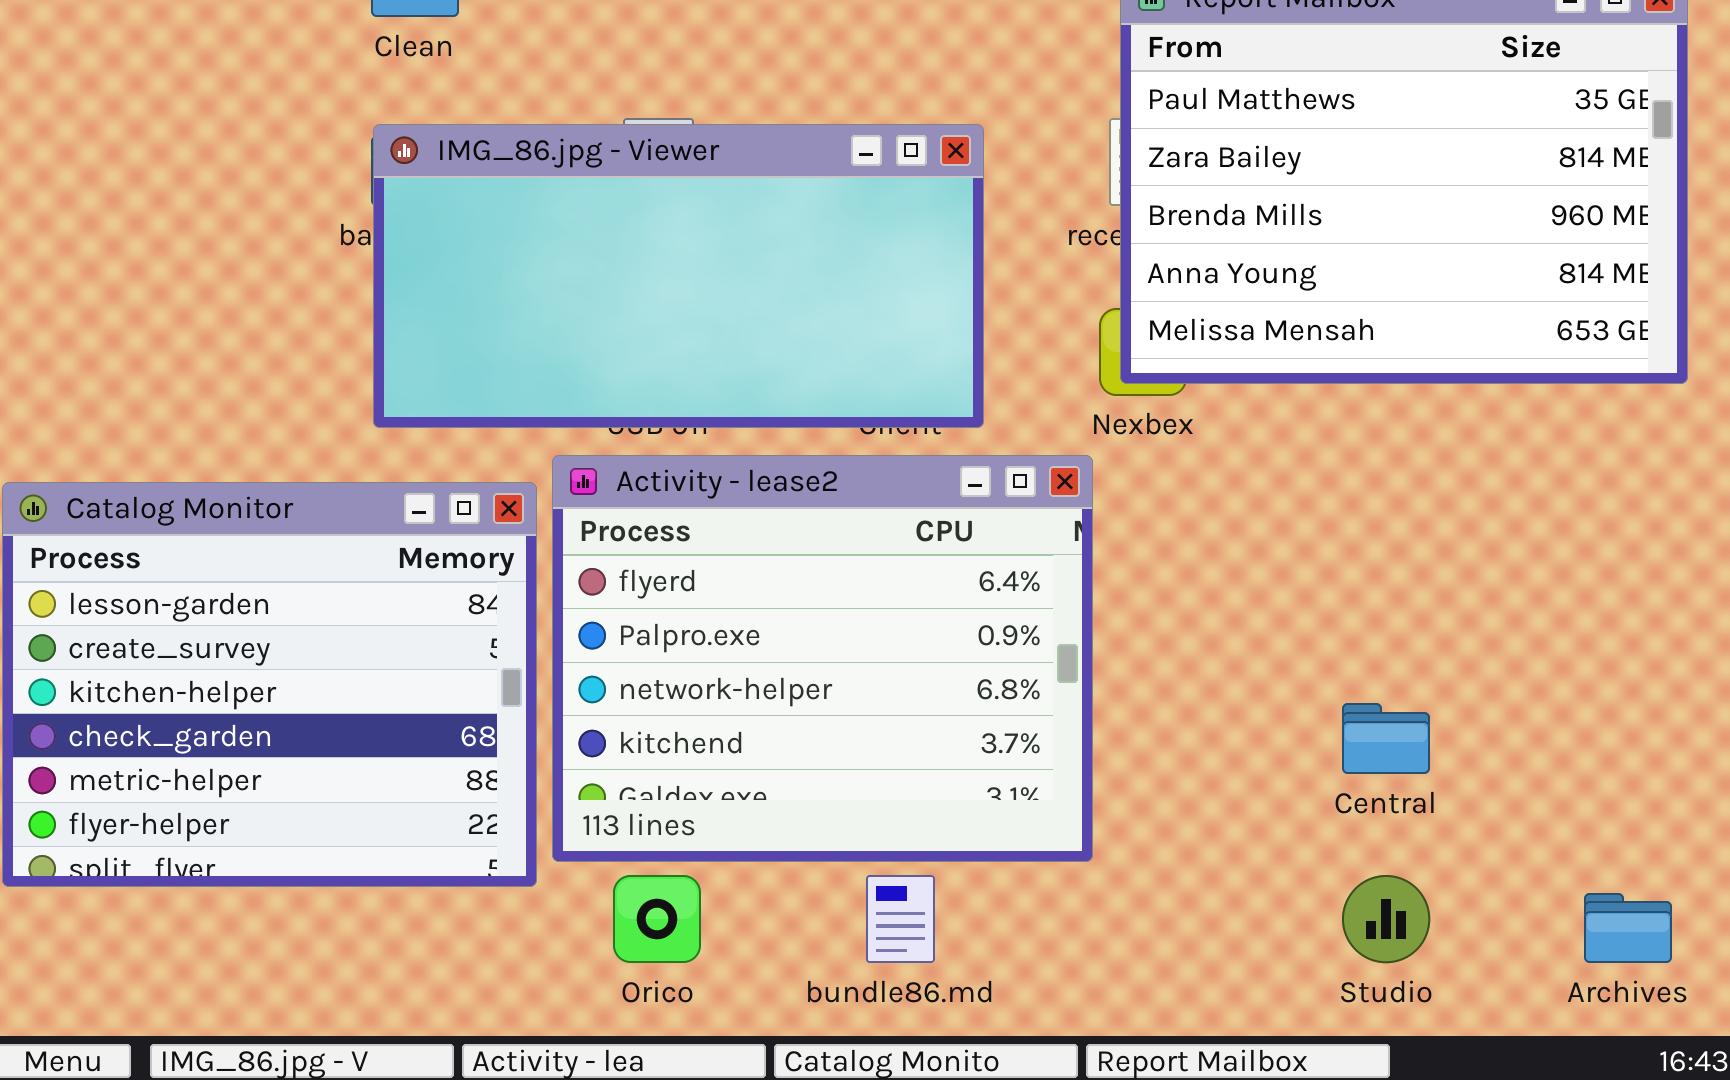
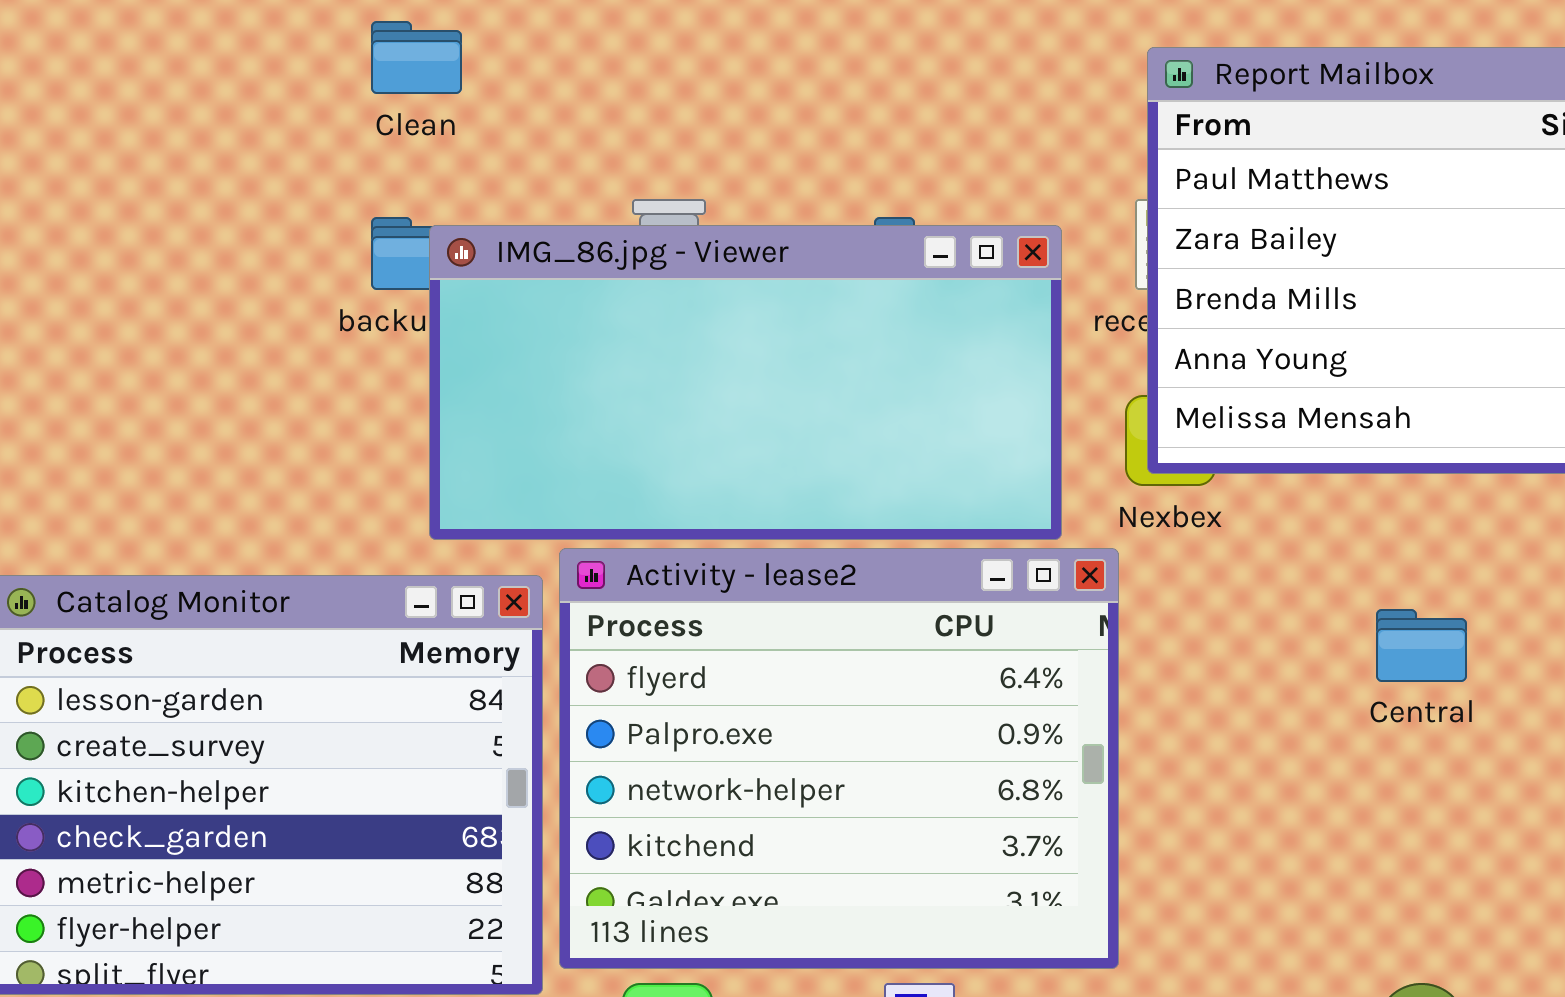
IMG_86.jpg - Viewer: [373,124,984,428] -> [429,225,1062,540], moved
Central: [1342,703,1430,774] -> [1376,609,1467,682], moved

